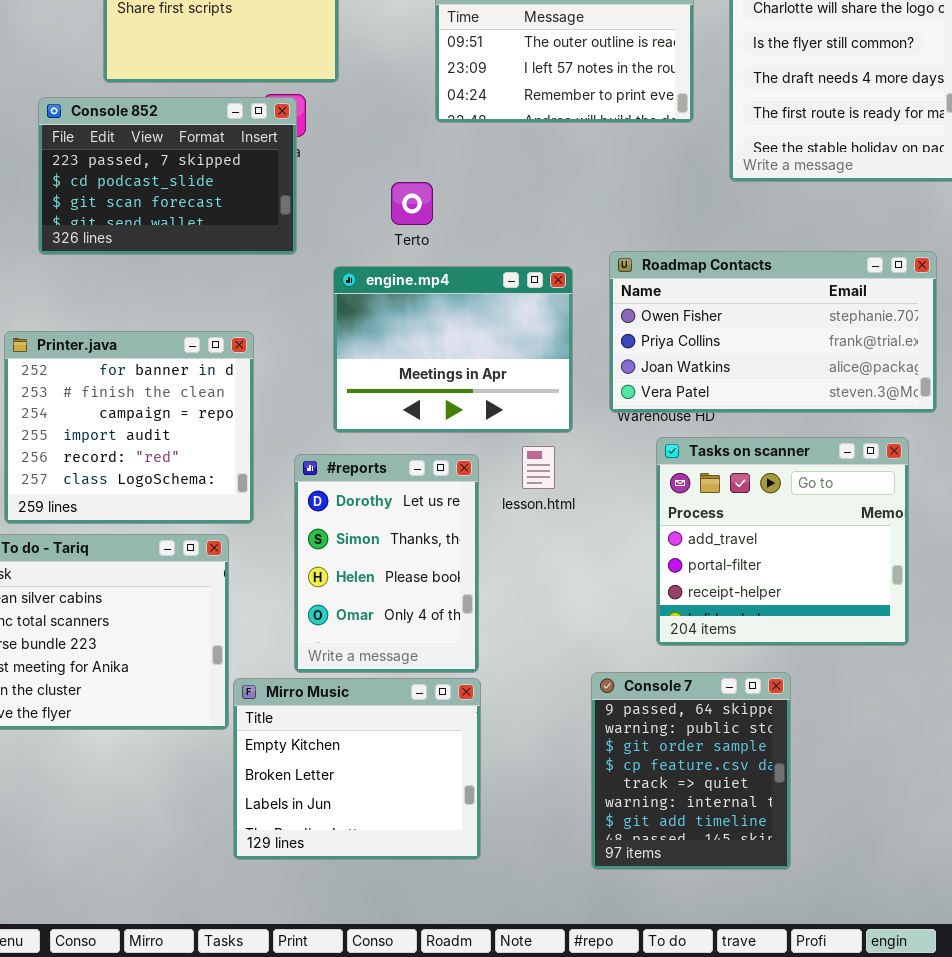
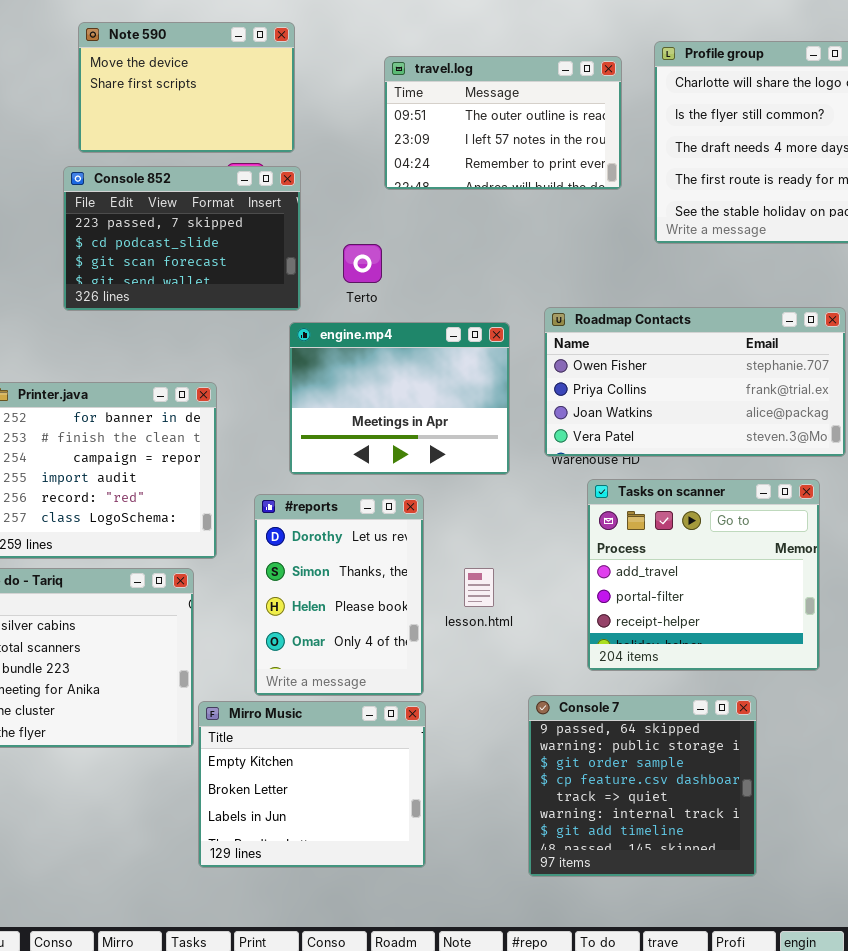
Console 852: [38,97,297,255] -> [63,166,301,311], moved
lesson.html: [522,446,555,489] -> [464,568,494,607], moved
Console 7: [591,672,791,870] -> [528,695,757,877], resized

